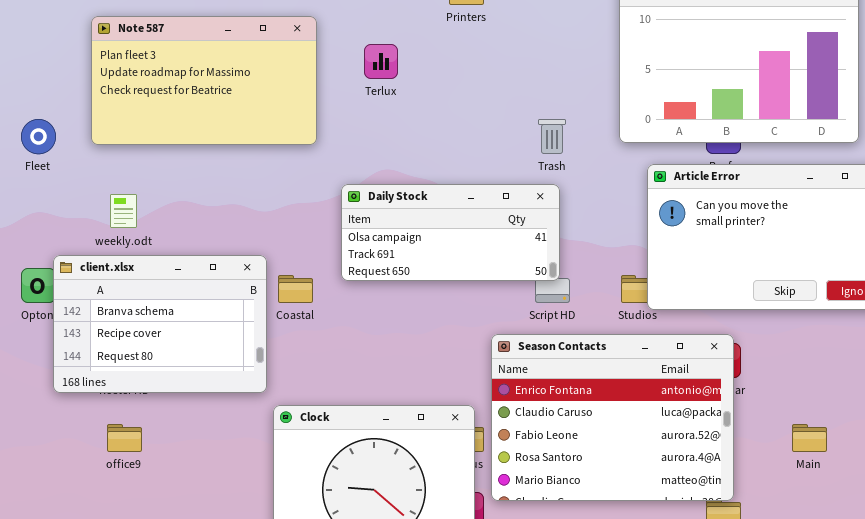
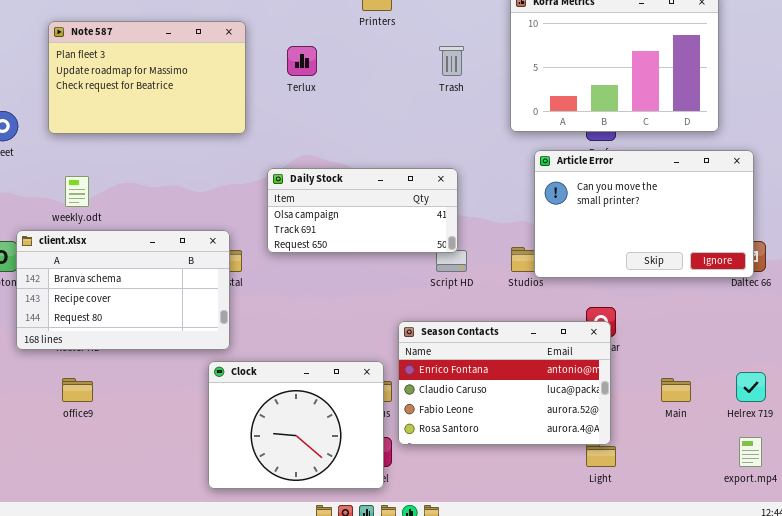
Trash: [538,119,566,154] -> [439,46,464,76], moved
client.xlsx: [53,255,267,393] -> [16,230,230,350], resized
Season Contacts: [491,334,734,501] -> [398,321,611,445], resized

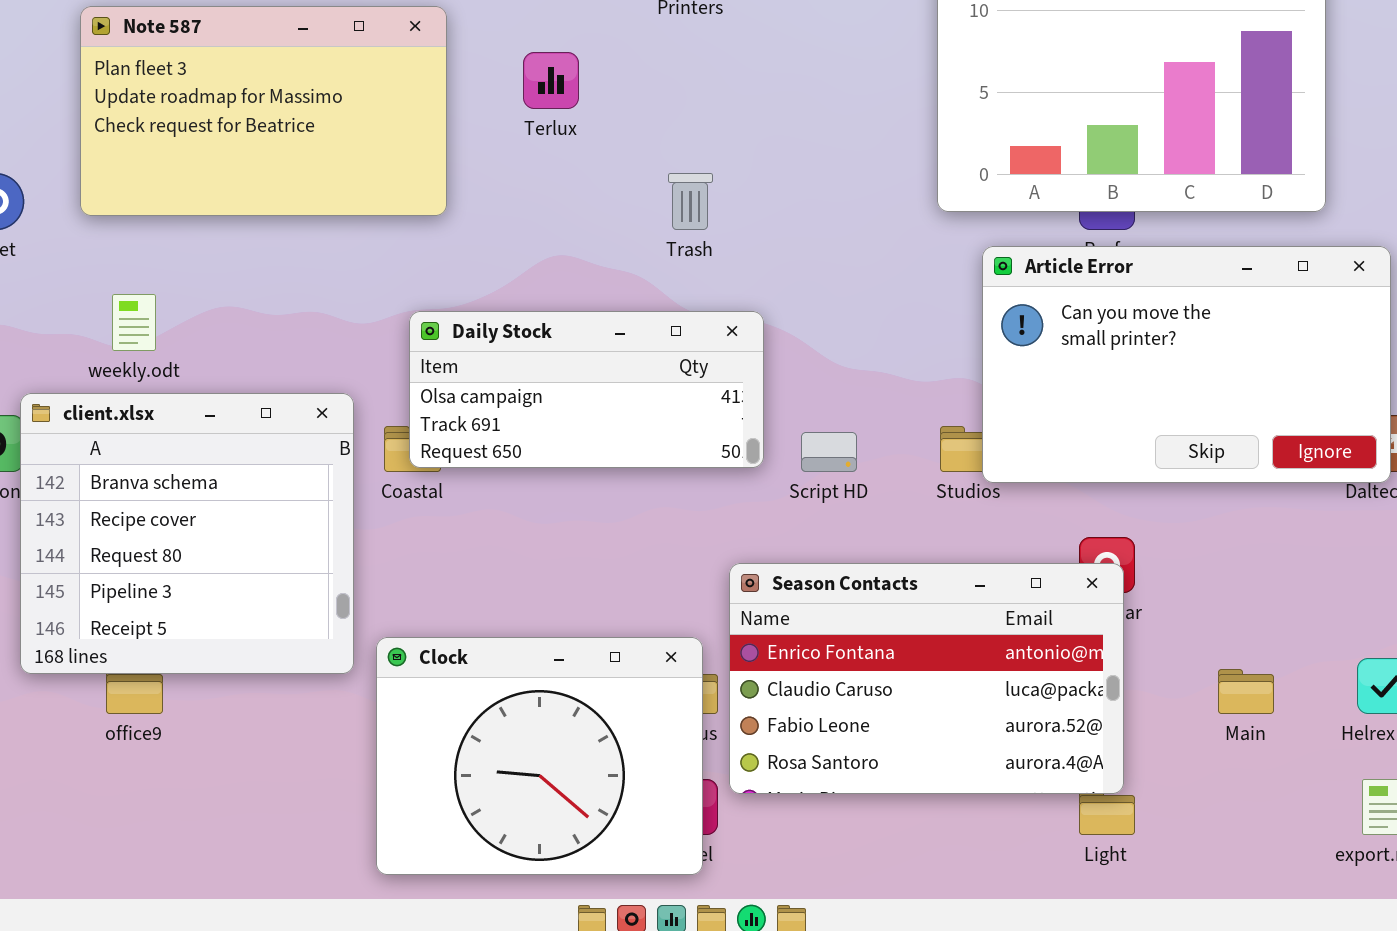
Trash: [439,46,464,76] -> [668,173,713,230], moved
Daily Stock: [267,168,458,253] -> [409,311,764,468], moved
client.xlsx: [16,230,230,350] -> [20,393,354,674], resized

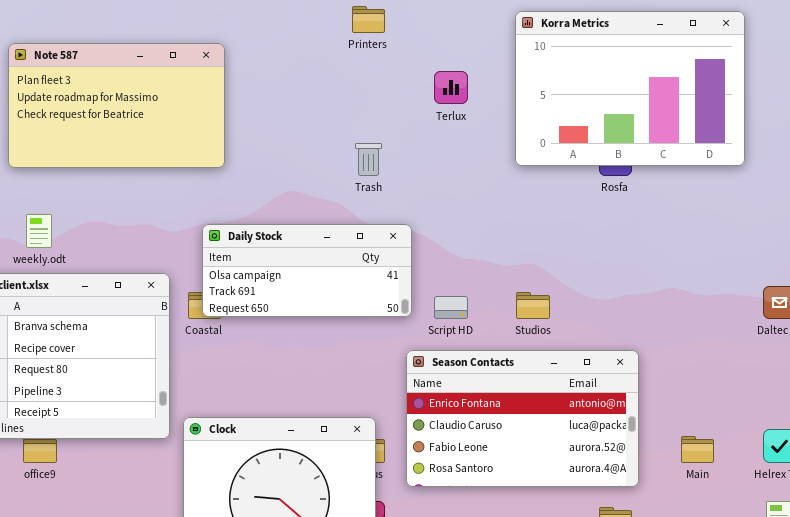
Terlux: [523,52,579,109] -> [434,71,468,104], moved
Article Error: [982,246,1391,483] -> none, closed
Season Contacts: [729,563,1124,794] -> [406,350,639,487], moved

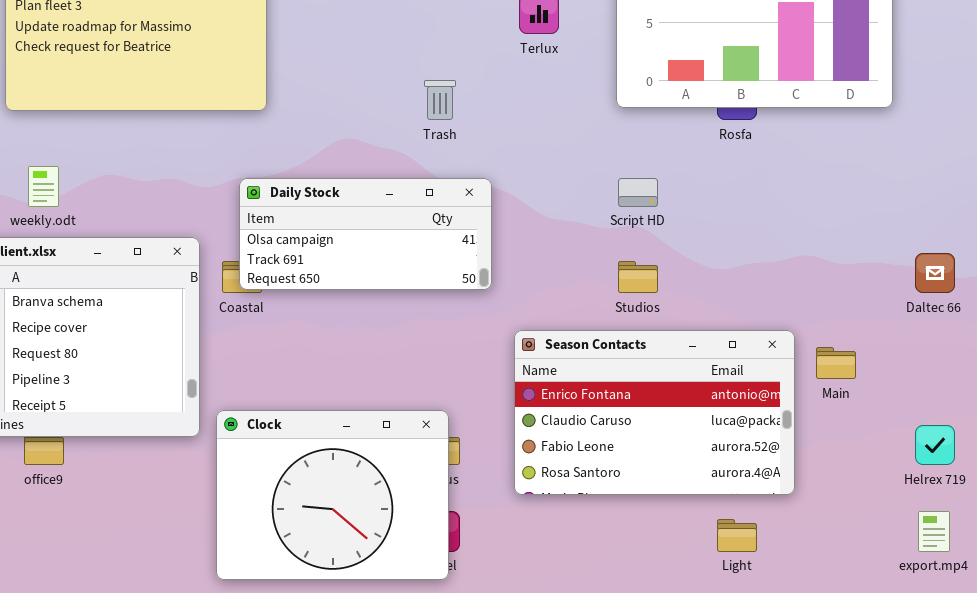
Script HD: [434,296,468,319] -> [618,178,658,207], moved
Season Contacts: [406,350,639,487] -> [514,330,795,495], moved
Main: [681,436,714,463] -> [816,347,856,379], moved

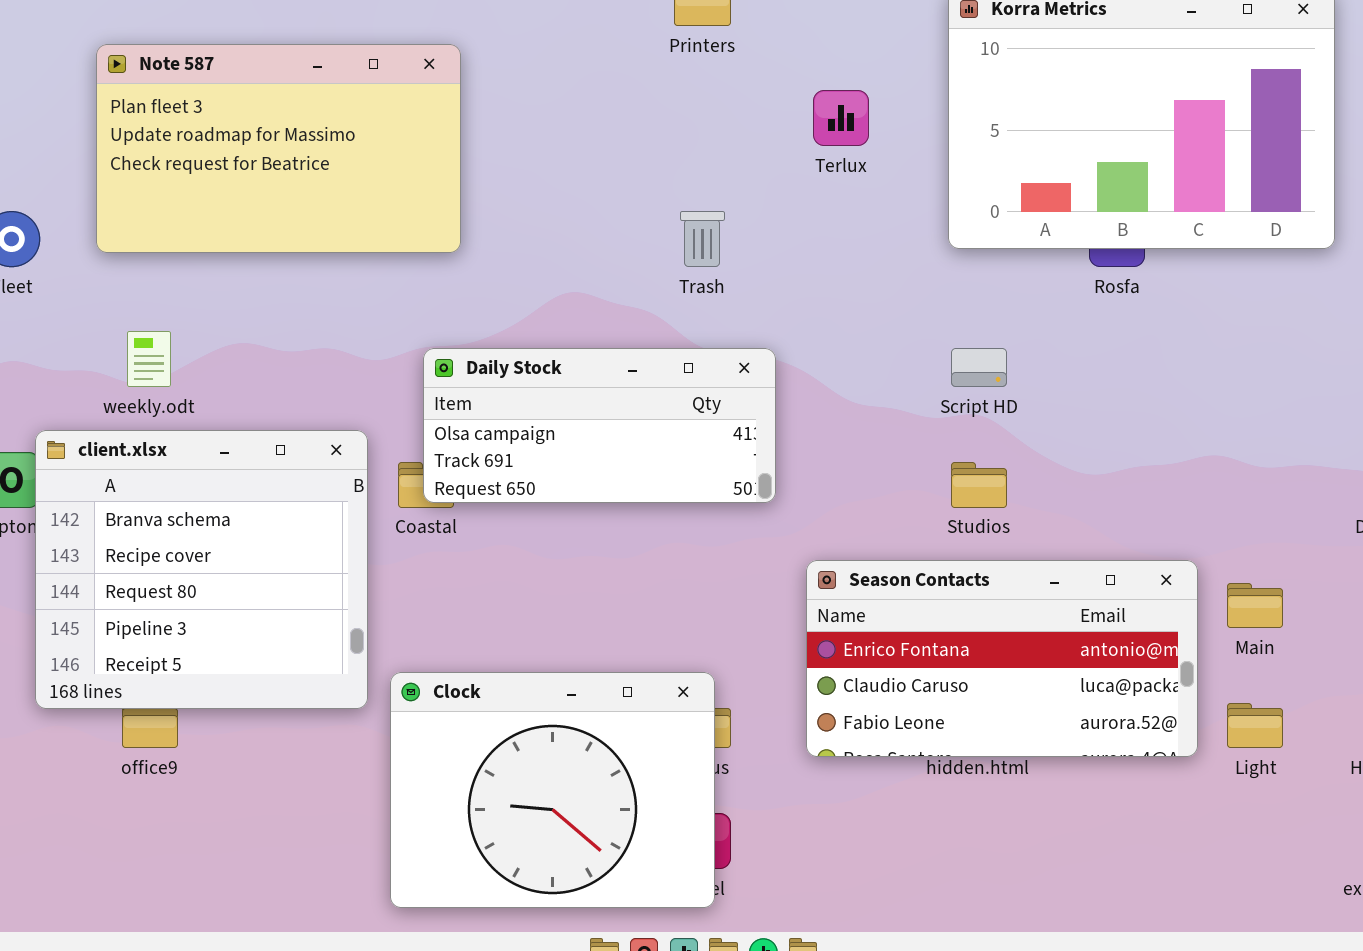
Season Contacts: [514,330,795,495] -> [806,560,1198,757], resized
Light: [717,519,757,552] -> [1227,703,1283,748], moved

